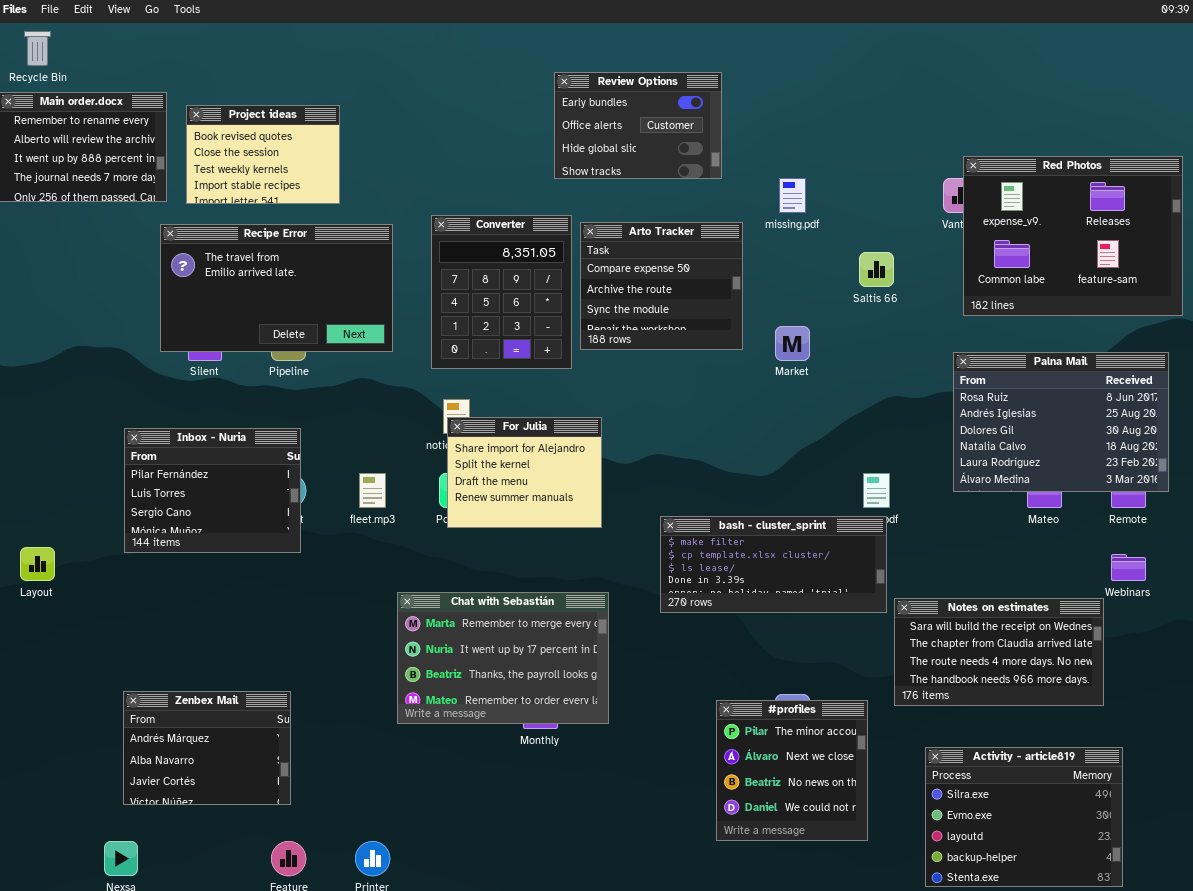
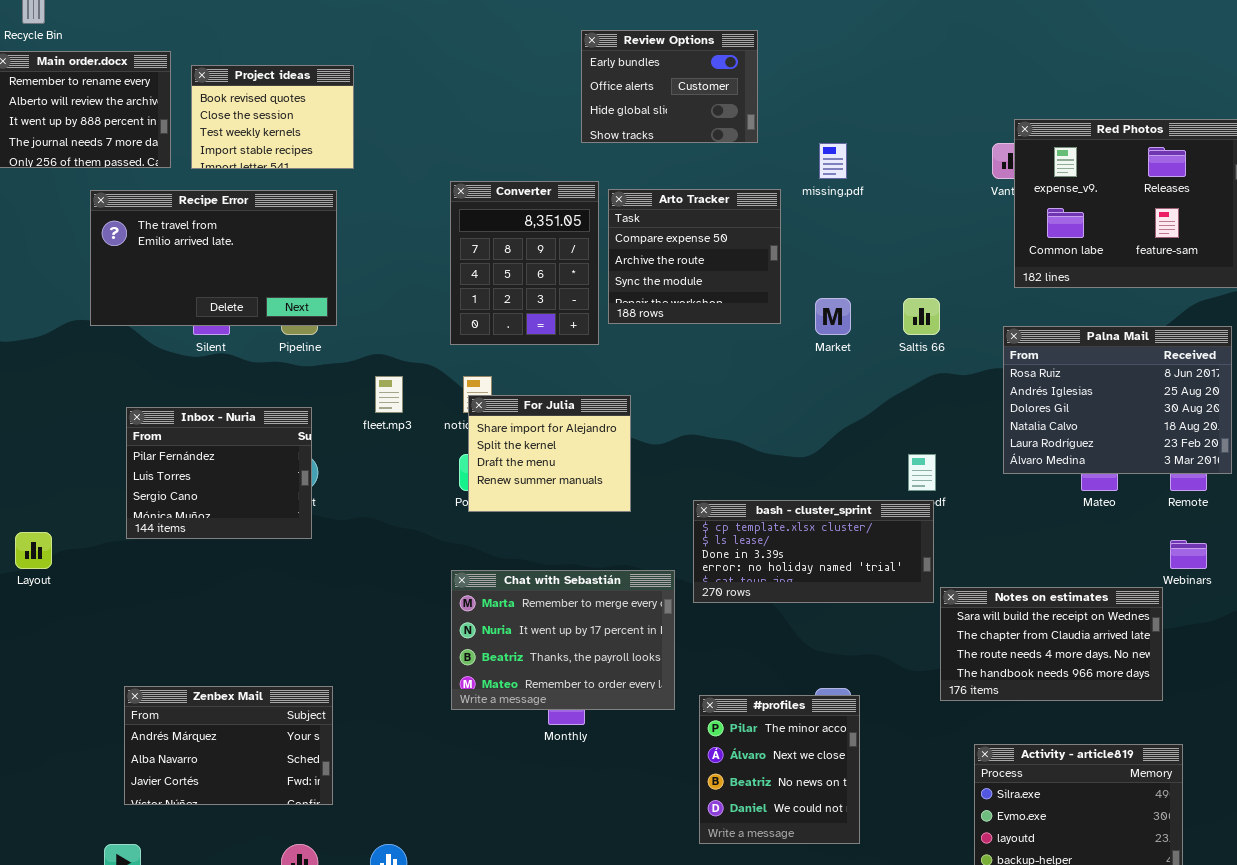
Recipe Error: [160,224,393,352] -> [90,190,337,326], moved
Saltis 66: [859,252,894,287] -> [903,298,940,335], moved
fleet.mp3: [359,473,386,508] -> [375,376,403,413], moved
bash - cluster_sprint: [660,516,887,613] -> [693,500,934,603], scrolled down 1 row
Chat with Sebastián: [397,592,609,724] -> [451,570,675,710], moved
Zenbex Mail: [123,691,291,805] -> [124,686,333,805], resized
#profiles: [716,700,868,841] -> [699,695,860,844], moved

